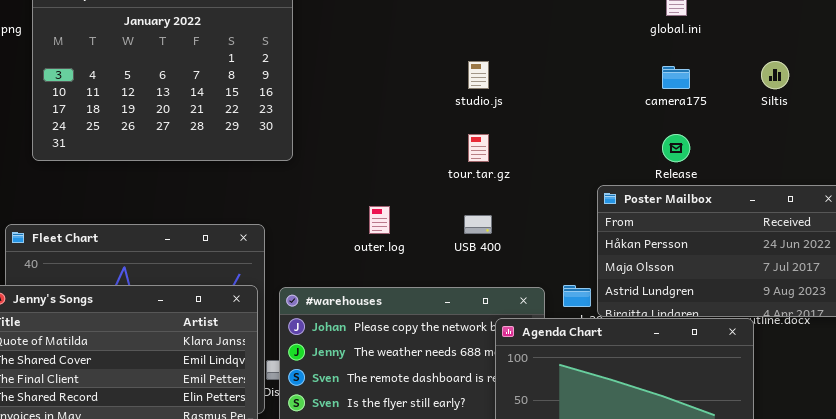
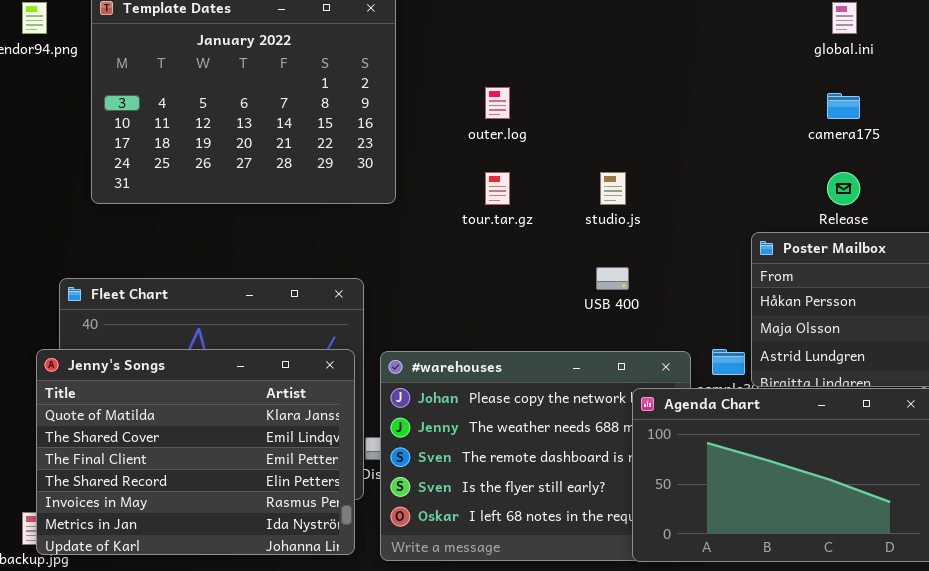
studio.js: [468,61,489,89] -> [600,172,626,205], moved
tour.tar.gz: [468,134,489,162] -> [485,172,510,205], moved
outer.log: [369,206,390,234] -> [485,87,510,119], moved

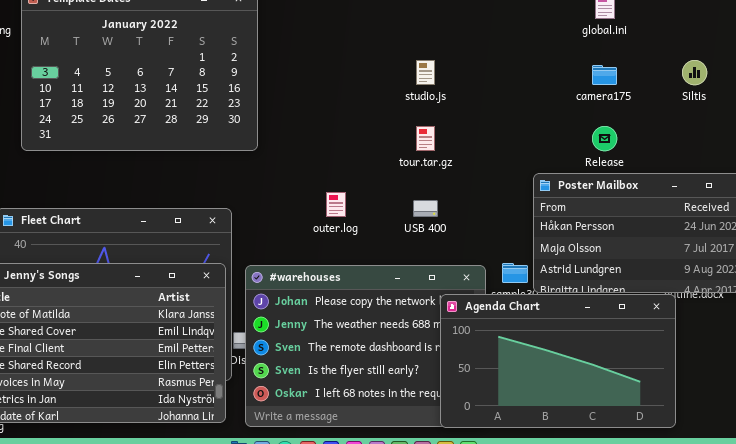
outer.log: [485,87,510,119] -> [326,192,346,217], moved
tour.tar.gz: [485,172,510,205] -> [416,126,435,151], moved
studio.js: [600,172,626,205] -> [416,60,435,85], moved

